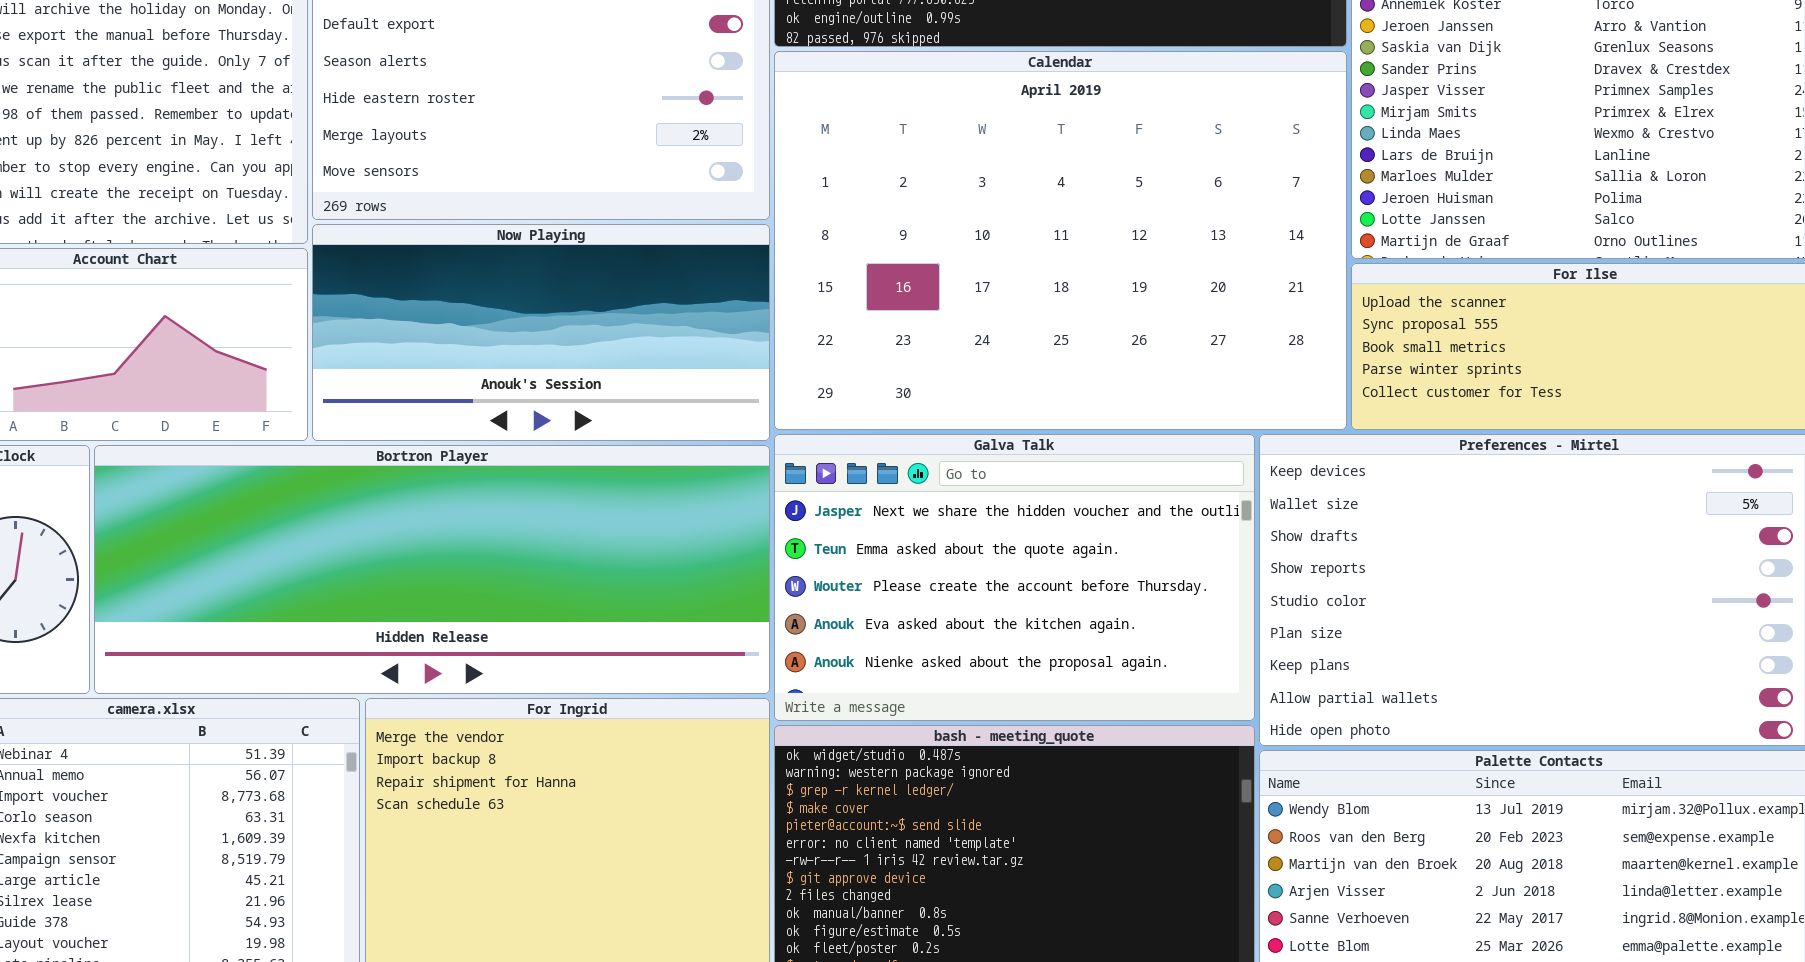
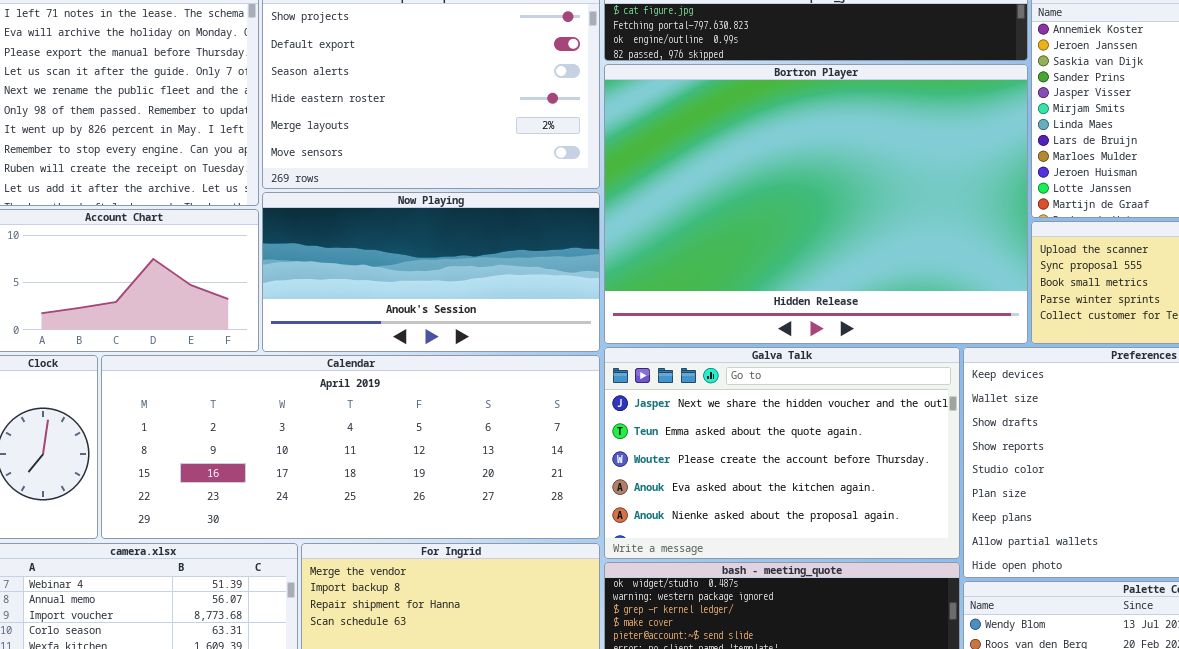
Calendar: [774,51,1347,430] -> [101,355,600,539], moved, resized
Bortron Player: [94,445,770,694] -> [604,64,1028,344], moved, resized

